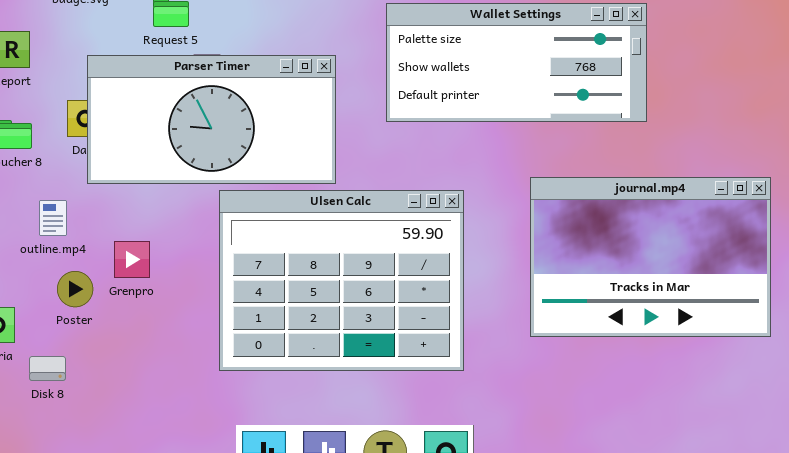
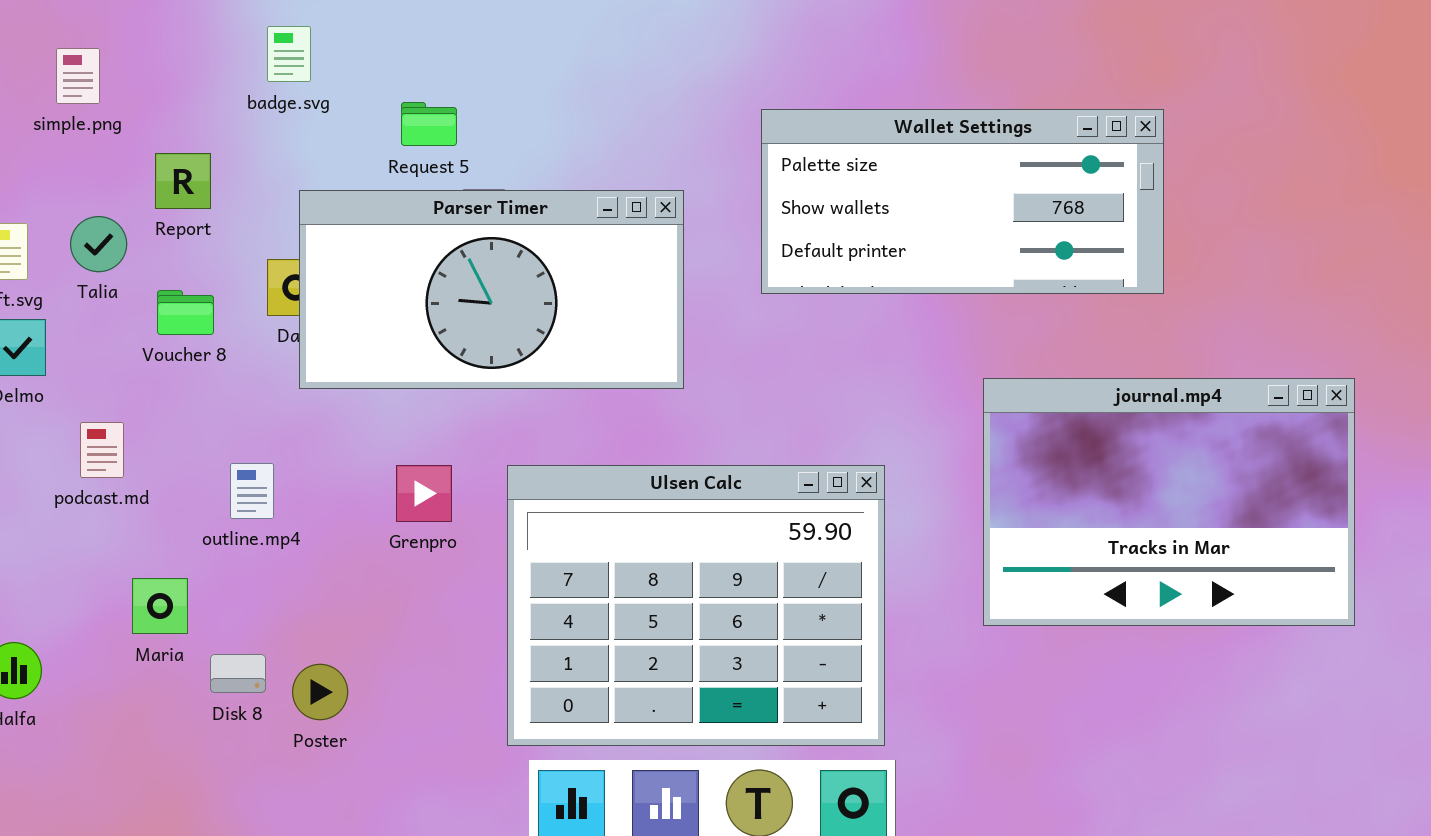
Ulsen Calc: [219,190,464,371] -> [507,465,885,746], moved
outline.mp4: [39,200,67,236] -> [230,463,274,519], moved
Grenpro: [114,241,150,278] -> [396,465,452,522], moved
Poster: [57,271,93,307] -> [292,664,348,720], moved

